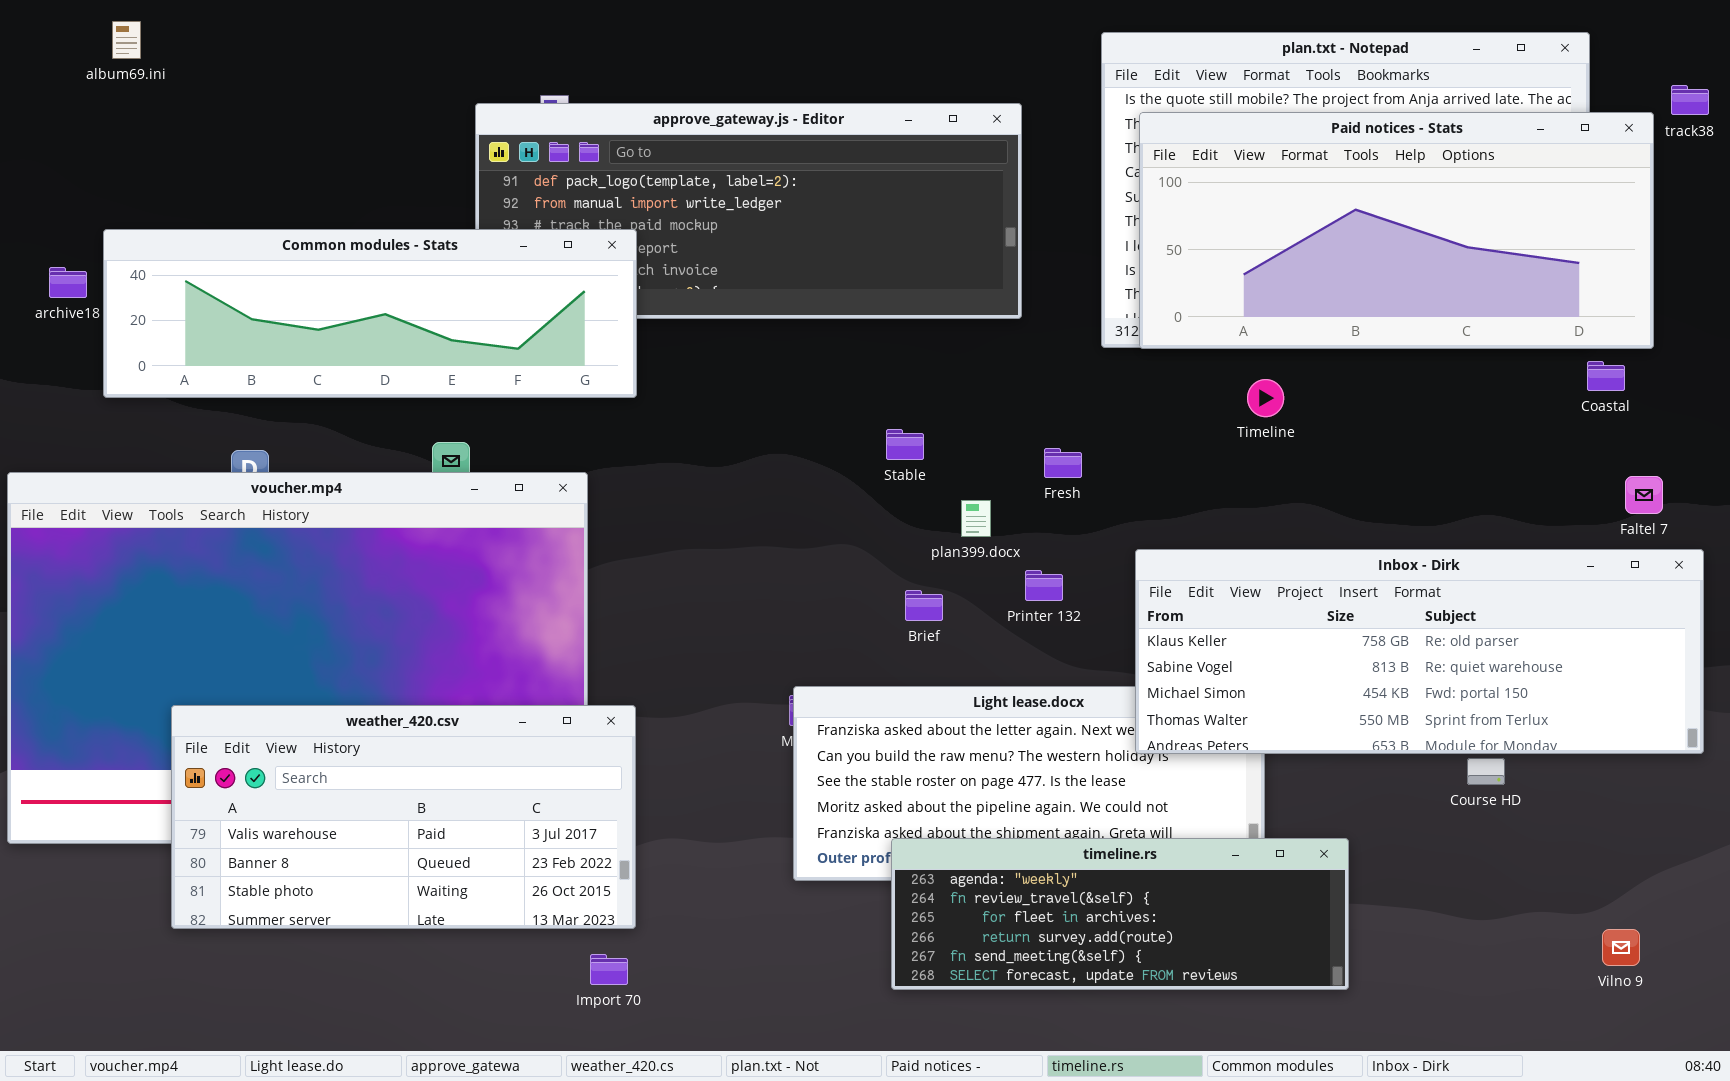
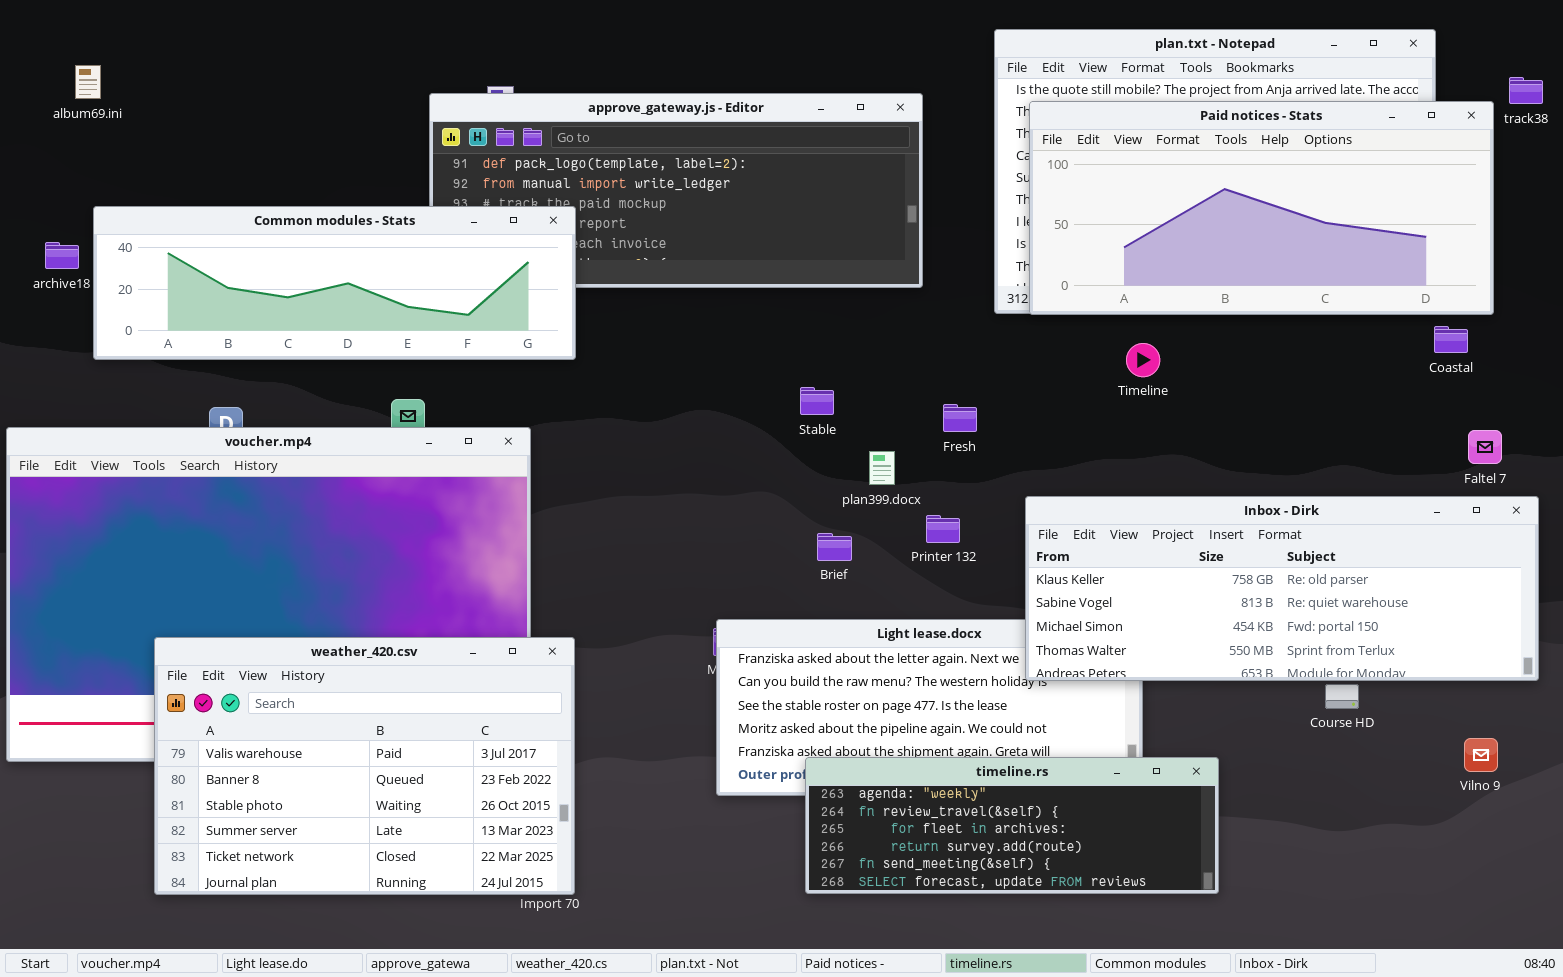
album69.ini: [112,21,141,59] -> [75,65,101,99], moved
weather_420.csv: [171,705,636,929] -> [154,637,575,895], resized
Vilno 9: [1602,929,1640,966] -> [1464,738,1498,772], moved

